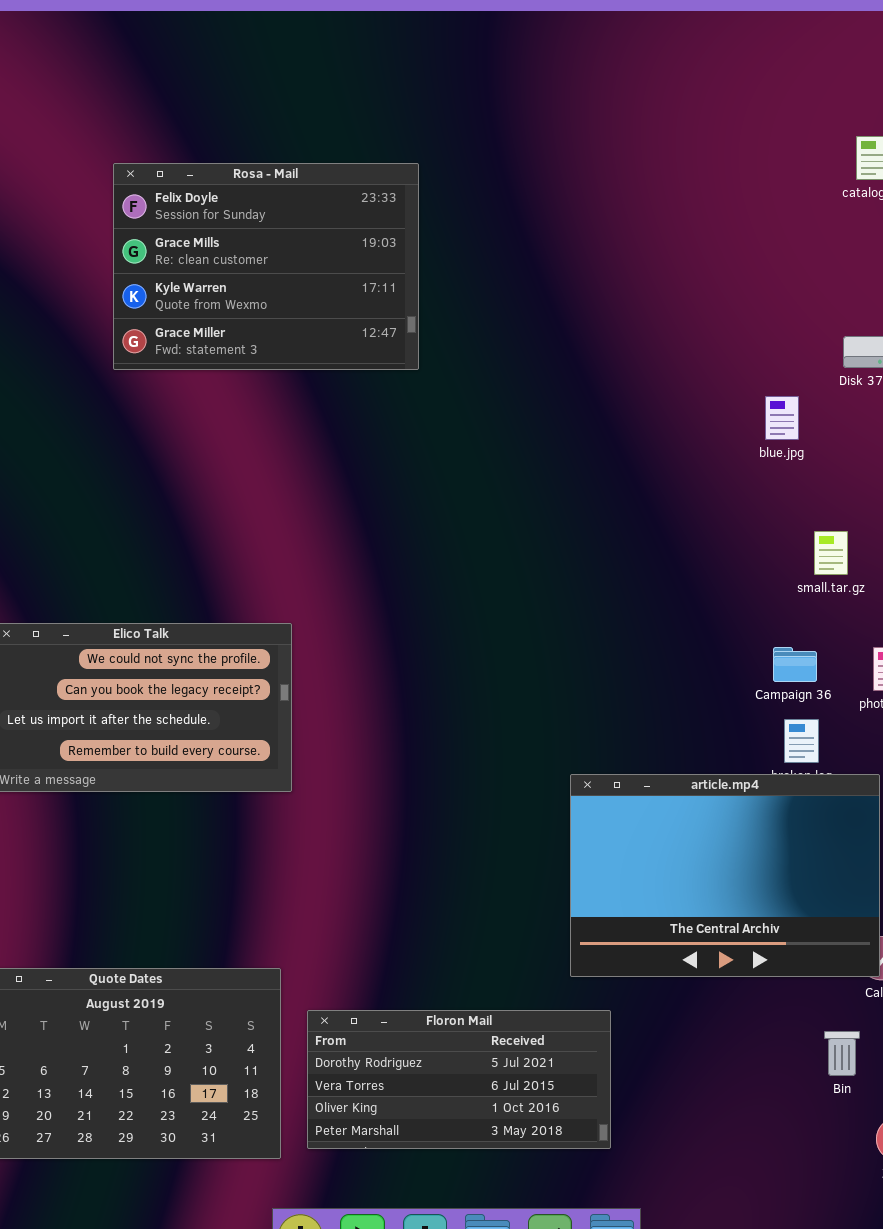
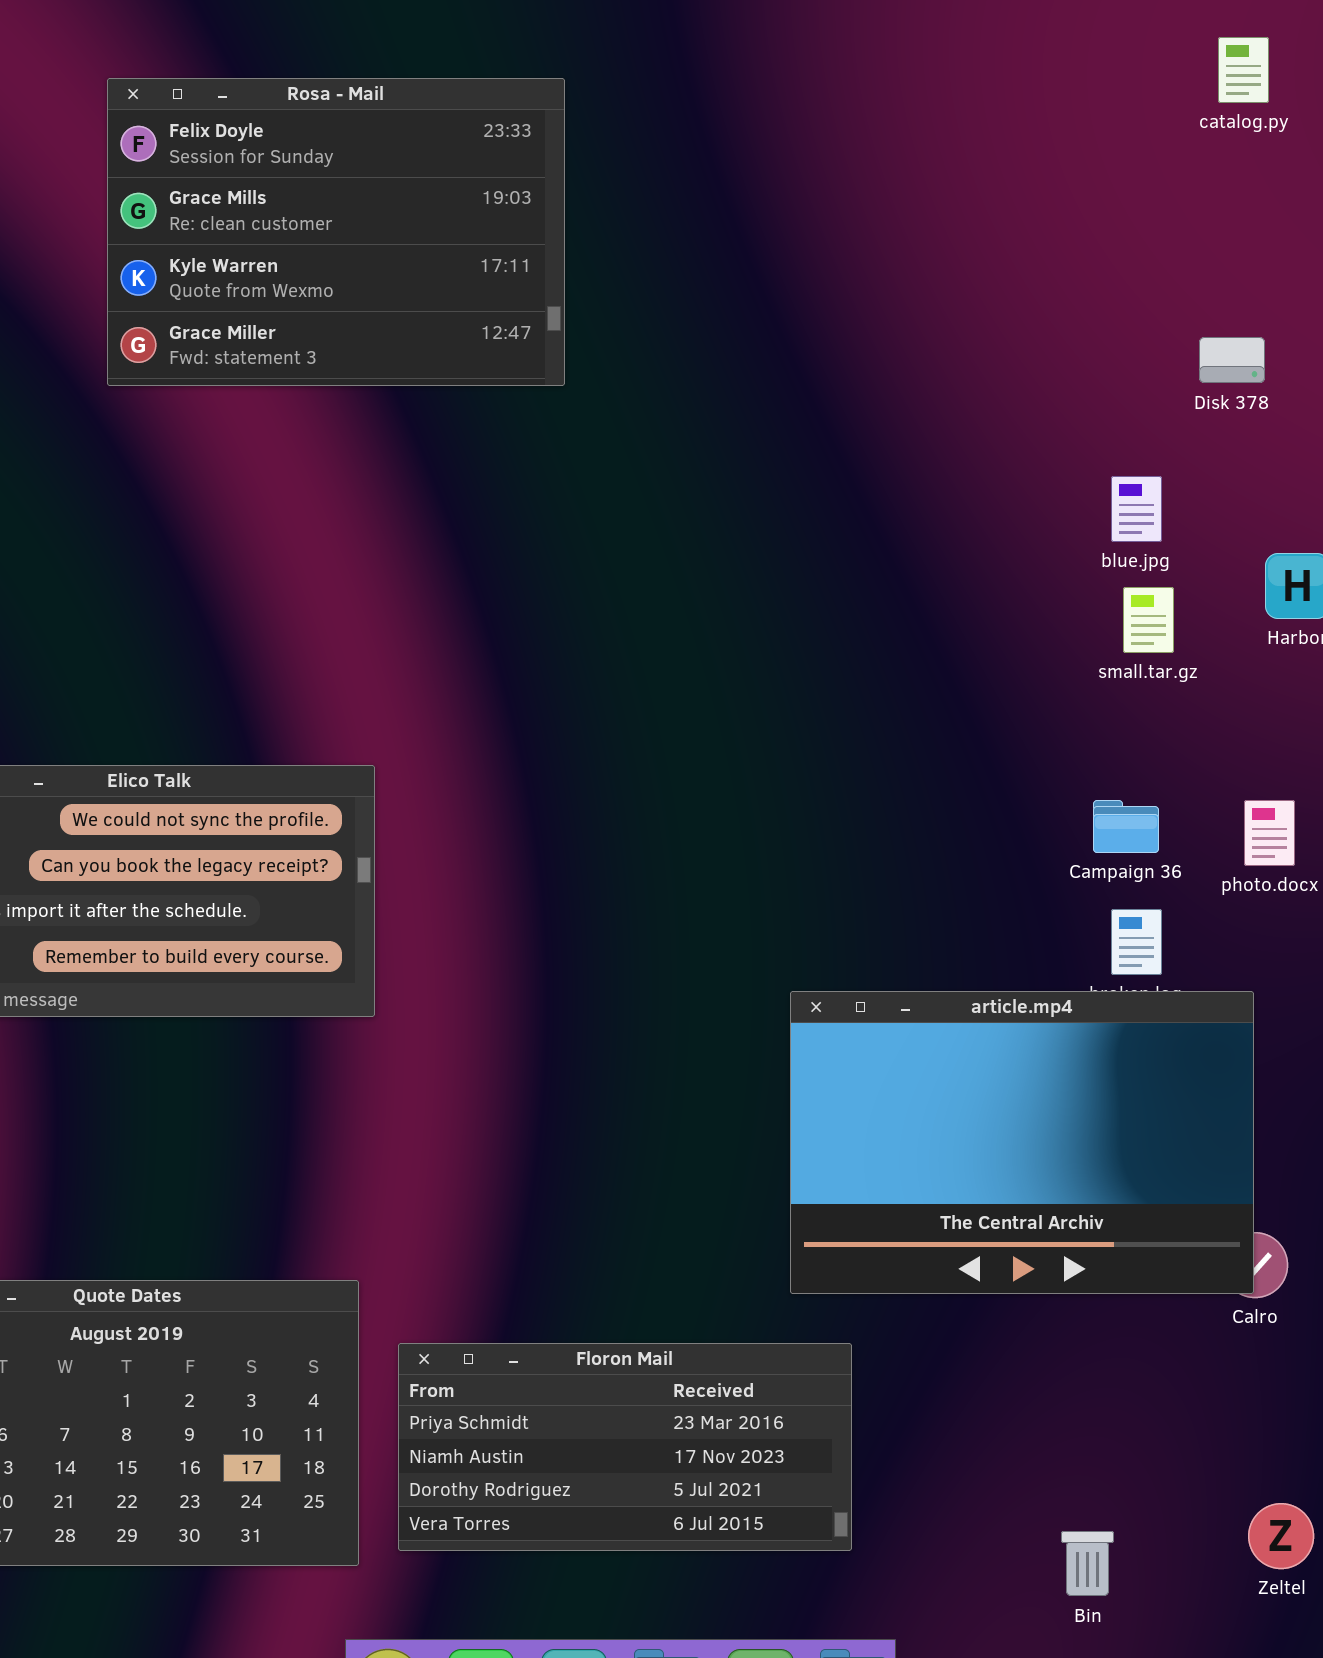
blue.jpg: [765,396,799,440] -> [1111,476,1162,542], moved
small.tar.gz: [814,531,848,575] -> [1123,587,1174,653], moved
Floron Mail: [307,1010,611,1149] -> [398,1343,852,1551], scrolled up 2 rows
Bin: [824,1031,860,1076] -> [1061,1531,1114,1596], moved

